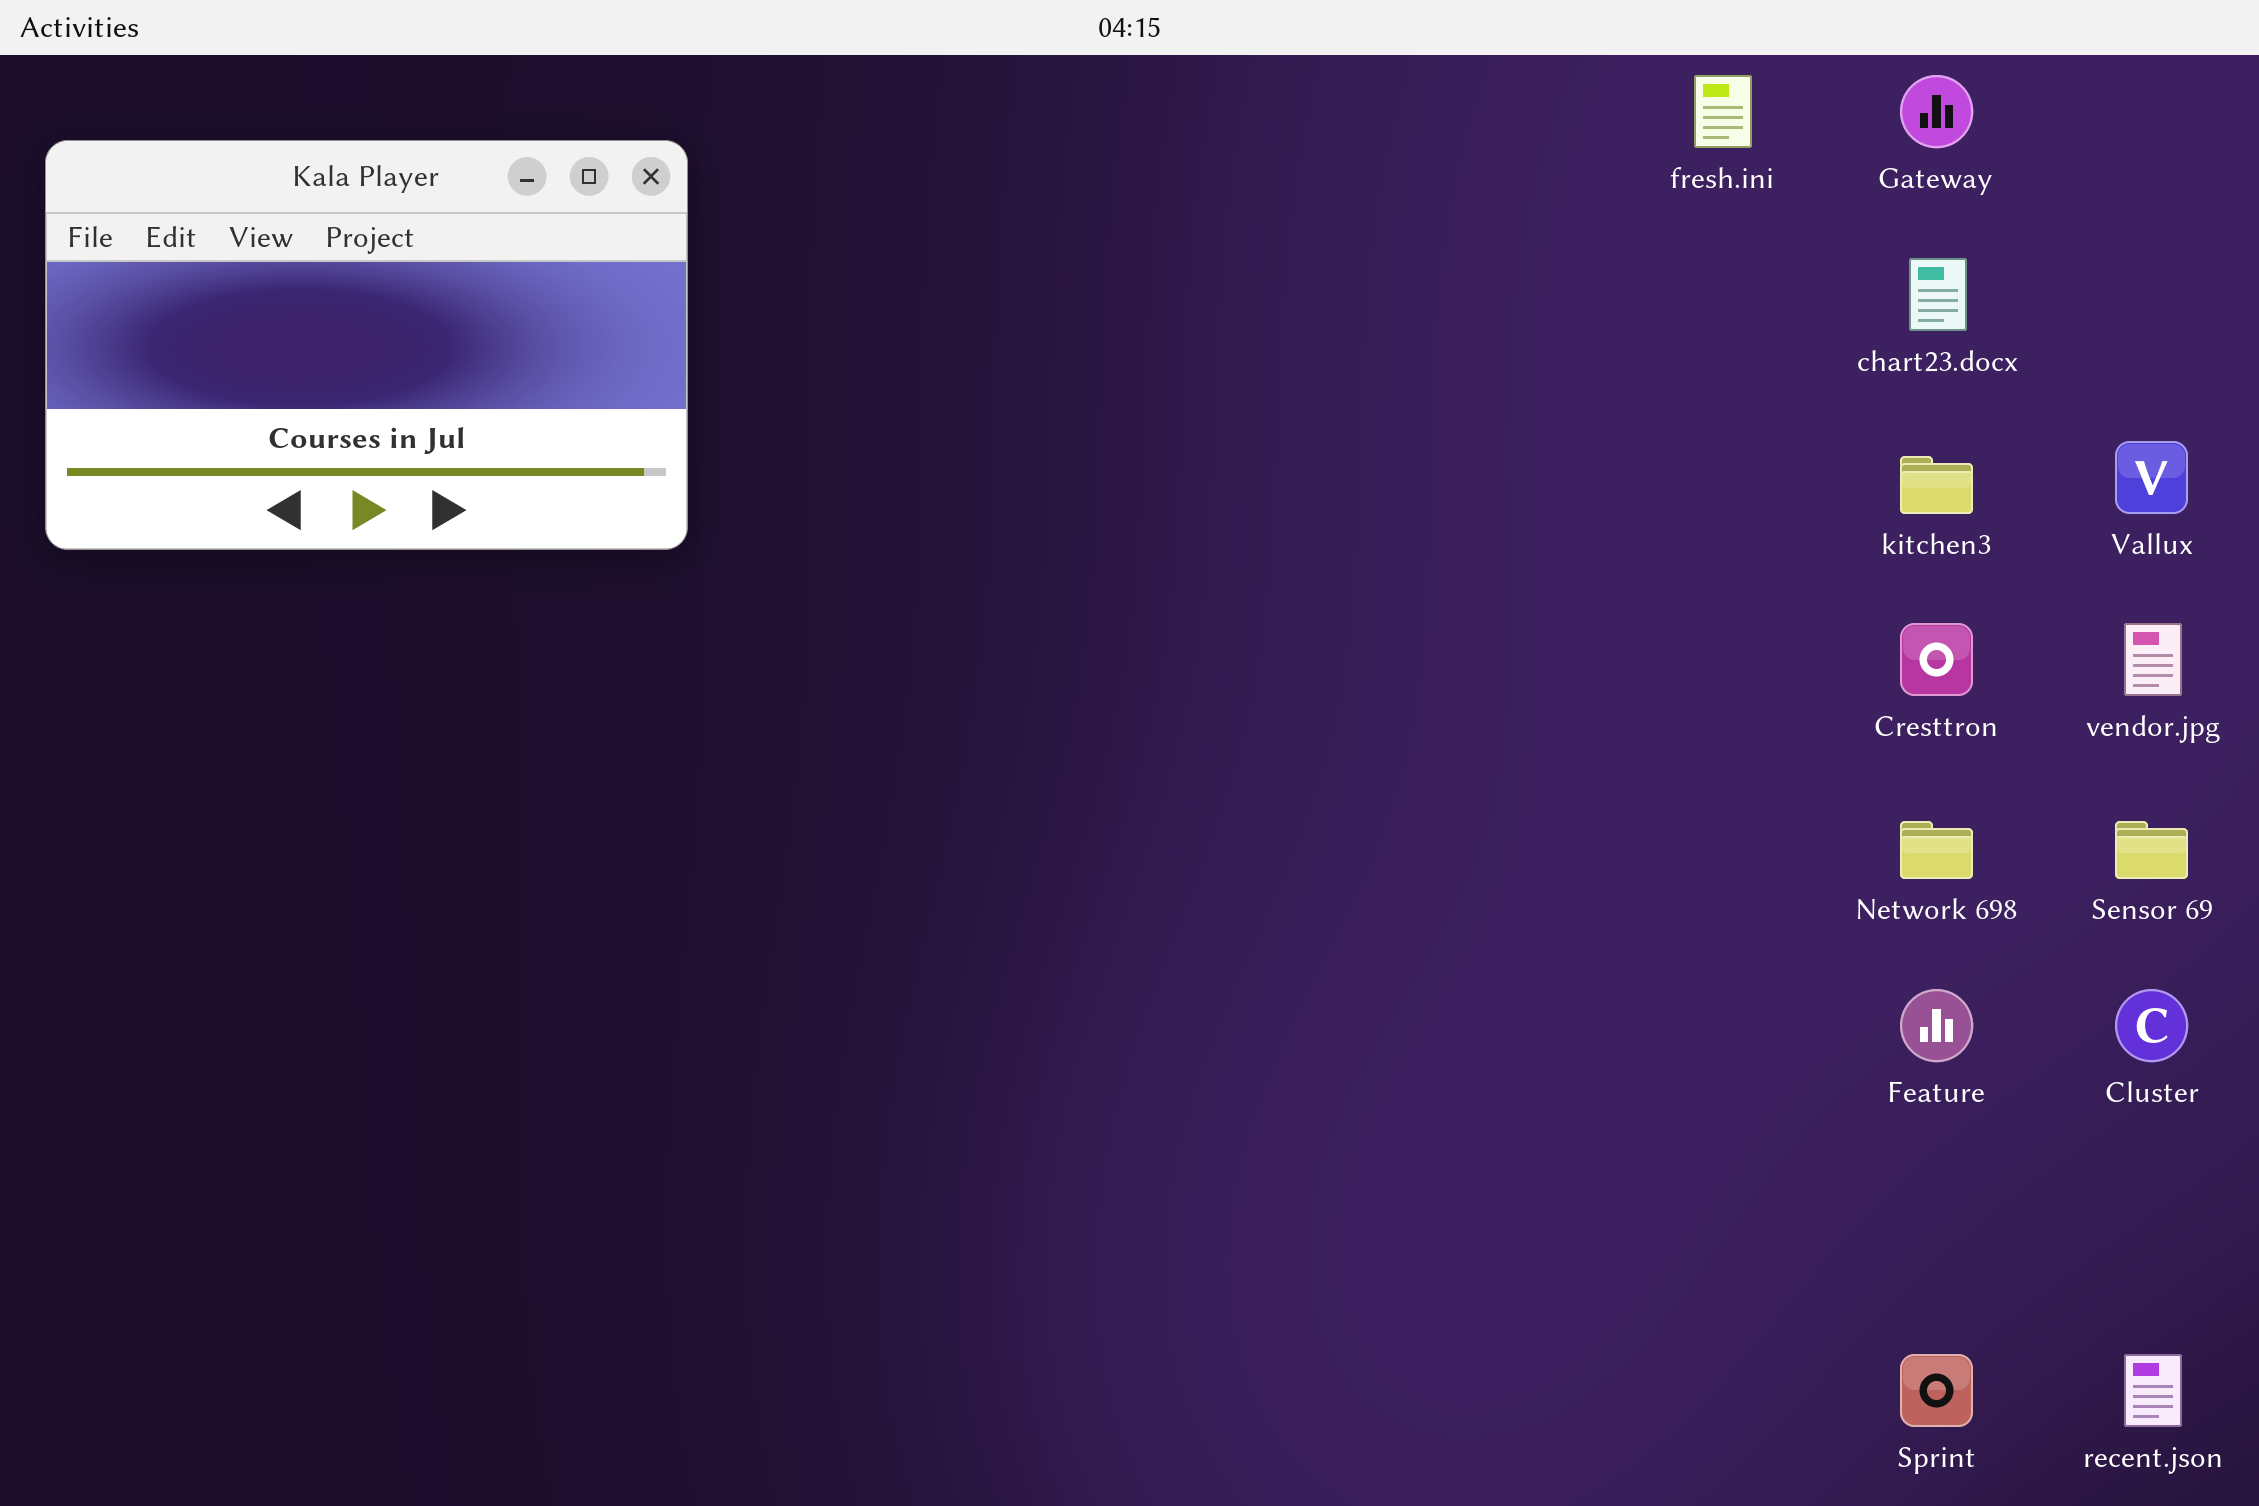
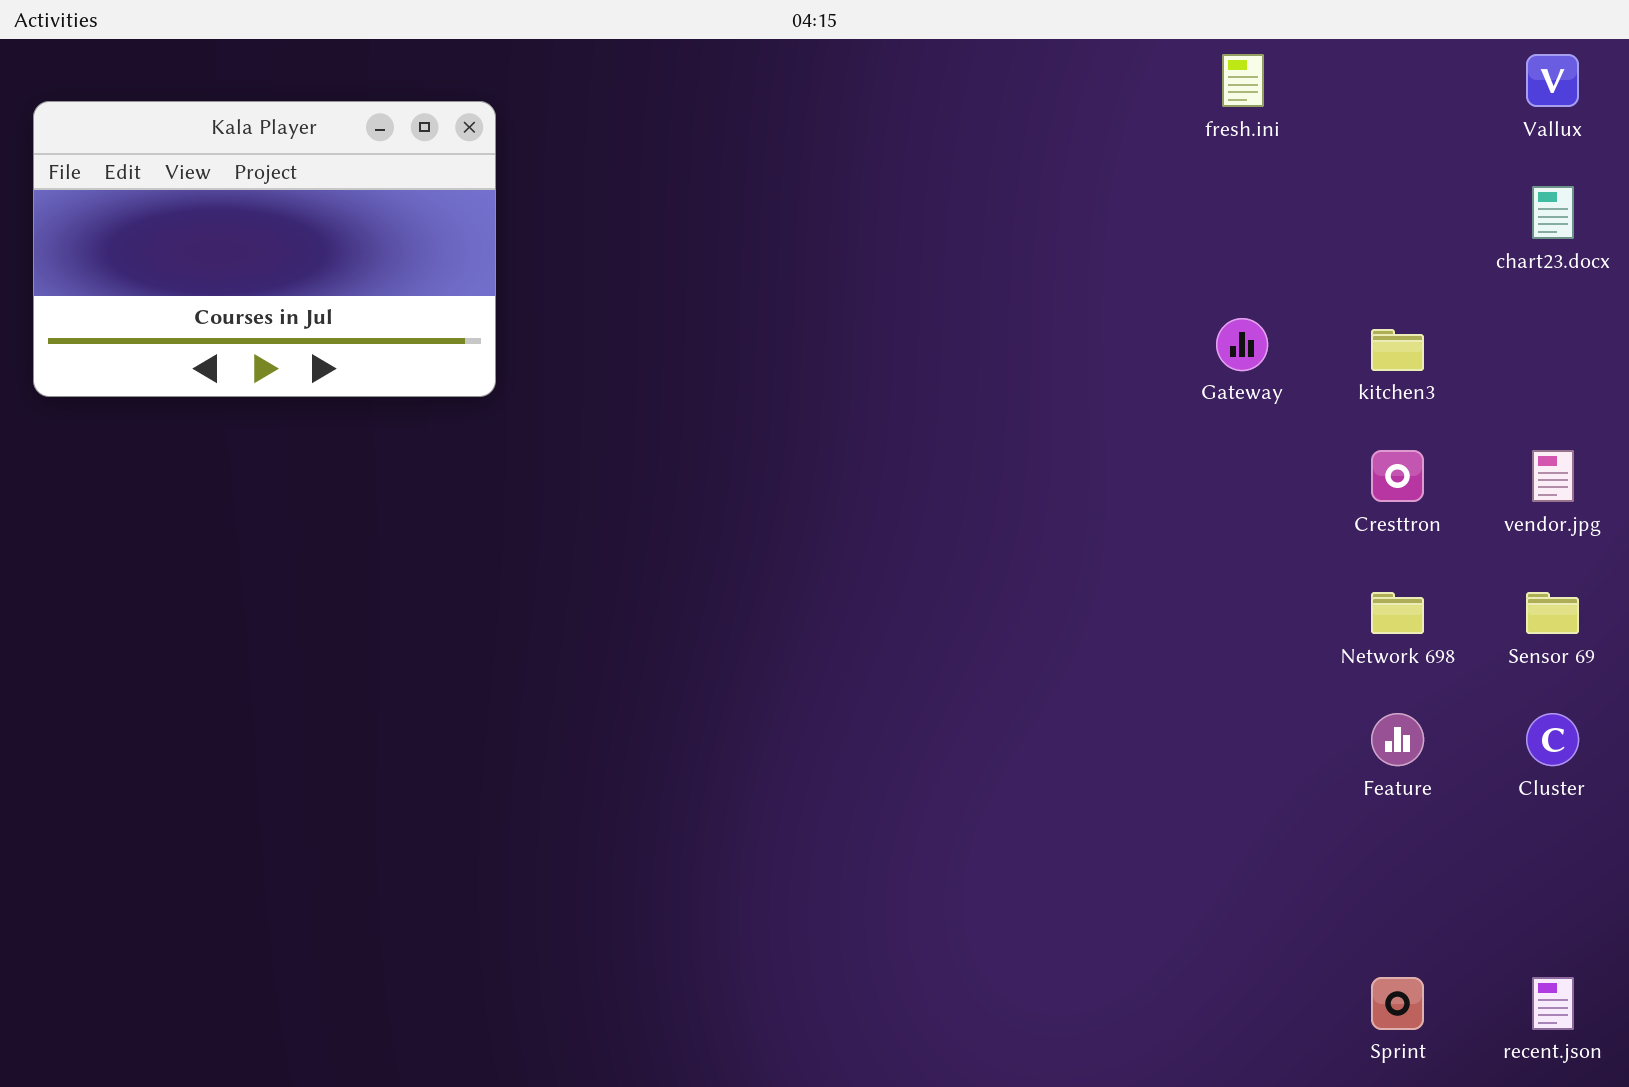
Gateway: [1900,75,1973,148] -> [1216,318,1268,371], moved
chart23.docx: [1909,258,1967,331] -> [1532,186,1574,239], moved
Vallux: [2115,441,2188,514] -> [1526,54,1579,107], moved

